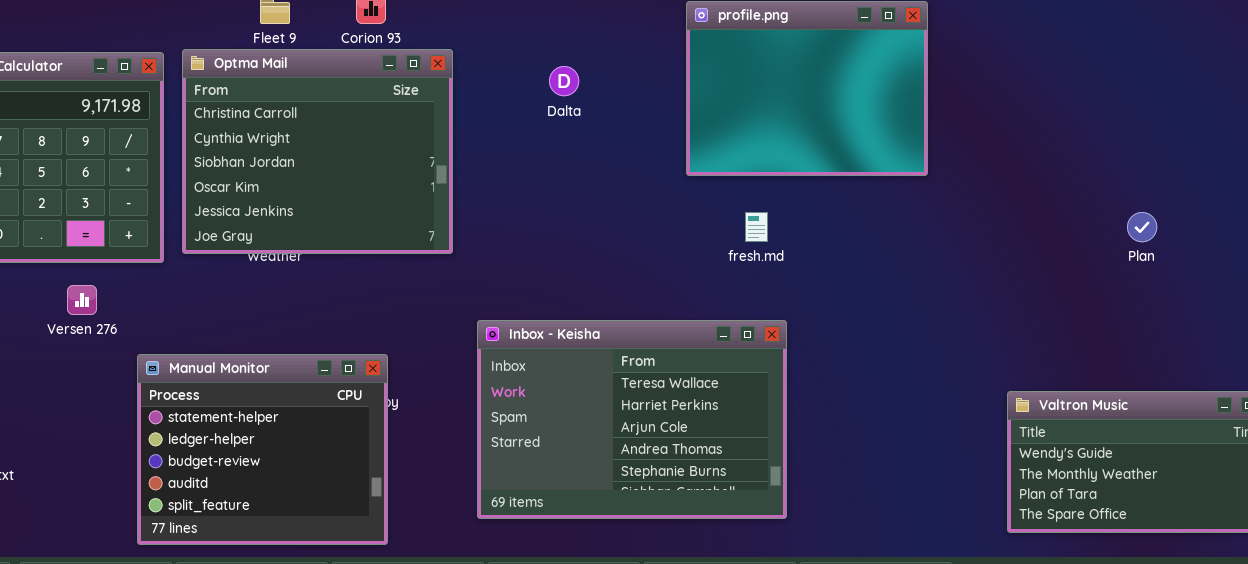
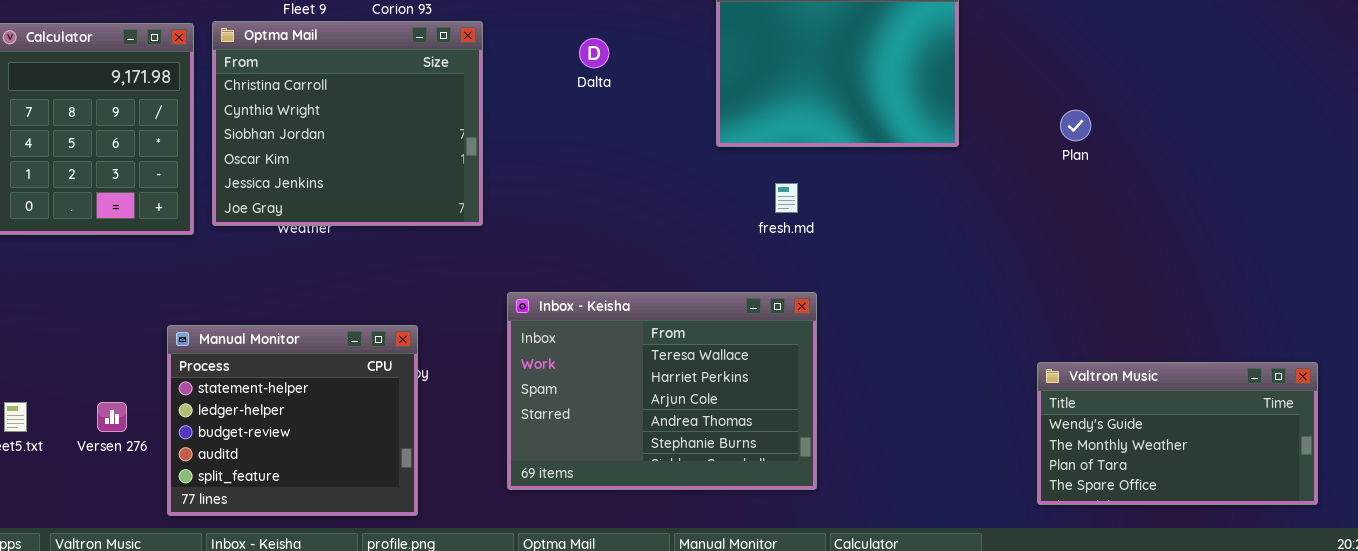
Plan: [1127,212,1157,242] -> [1060,110,1091,141], moved
Versen 276: [67,285,97,315] -> [97,402,127,432], moved

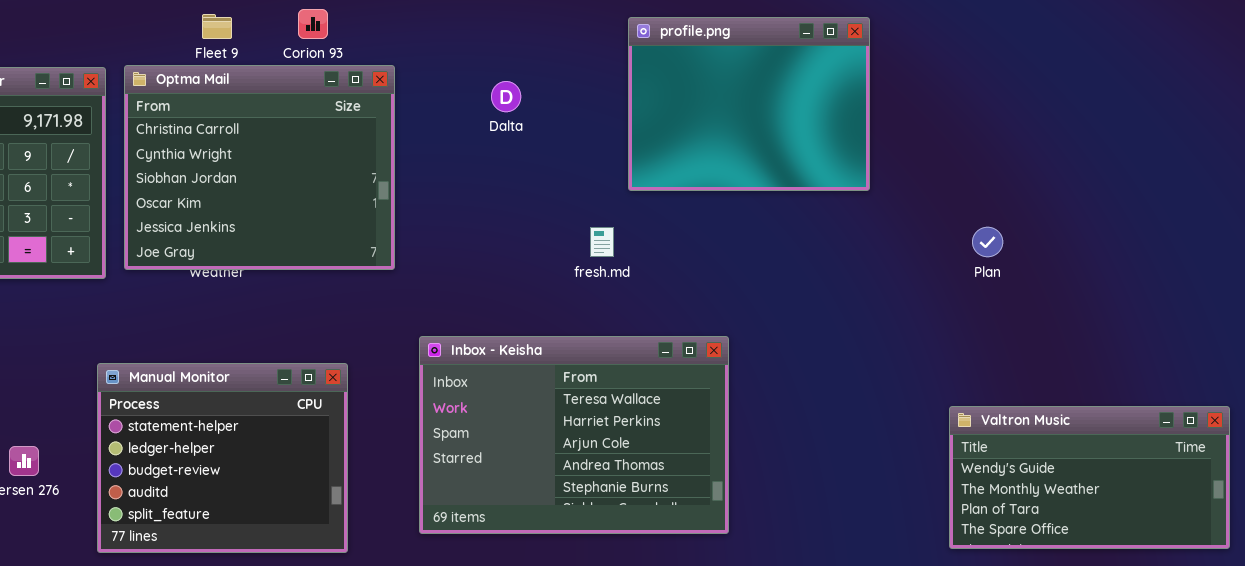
Plan: [1060,110,1091,141] -> [972,227,1003,257], moved
fresh.md: [775,183,798,213] -> [590,227,614,257], moved
Manual Monitor: [167,325,418,516] -> [97,363,348,553], moved

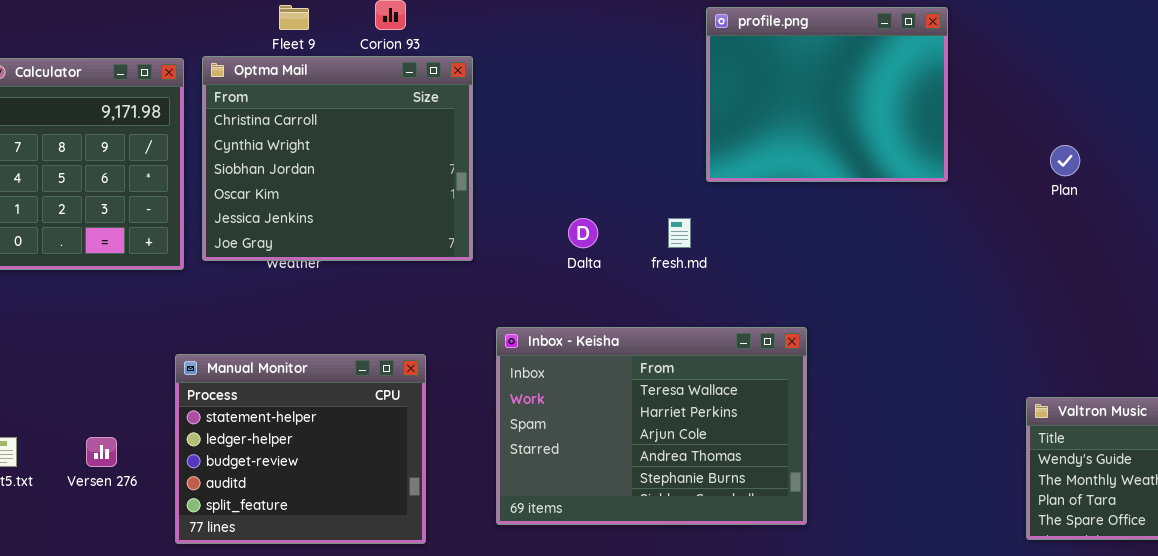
Dalta: [491,81,521,112] -> [568,218,598,248], moved
Plan: [972,227,1003,257] -> [1050,145,1080,176], moved

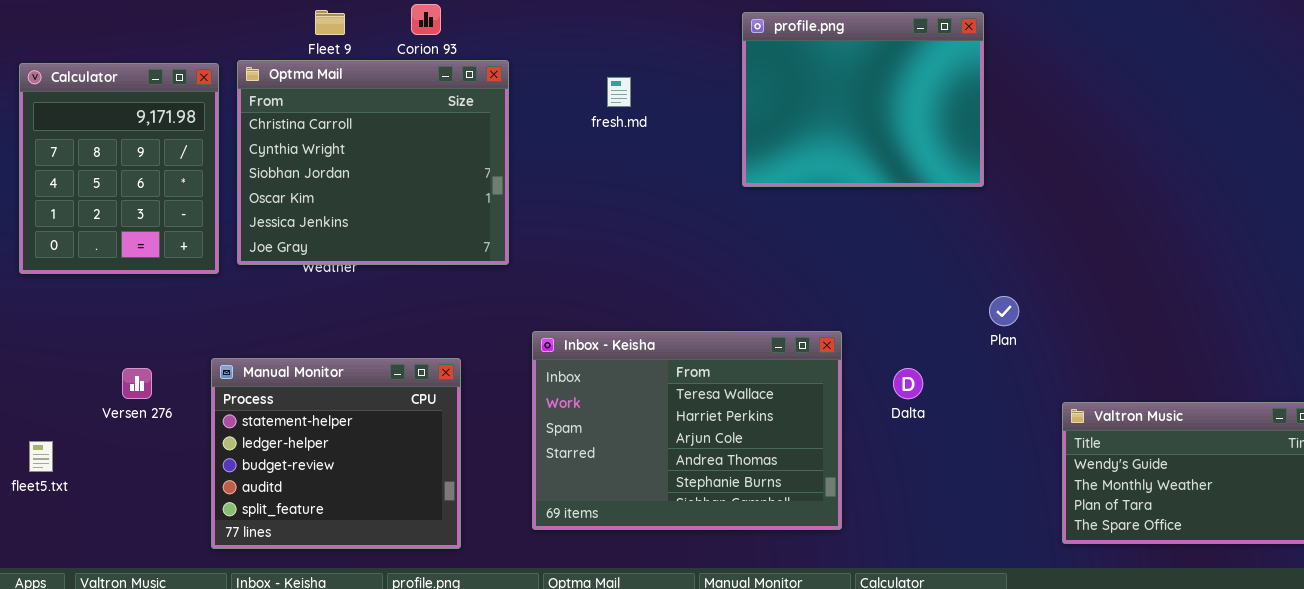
Plan: [1050,145,1080,176] -> [989,296,1019,326], moved
Dalta: [568,218,598,248] -> [893,368,923,399], moved
fresh.md: [668,218,691,248] -> [607,77,631,107], moved
Versen 276: [86,437,117,467] -> [122,368,152,399], moved

